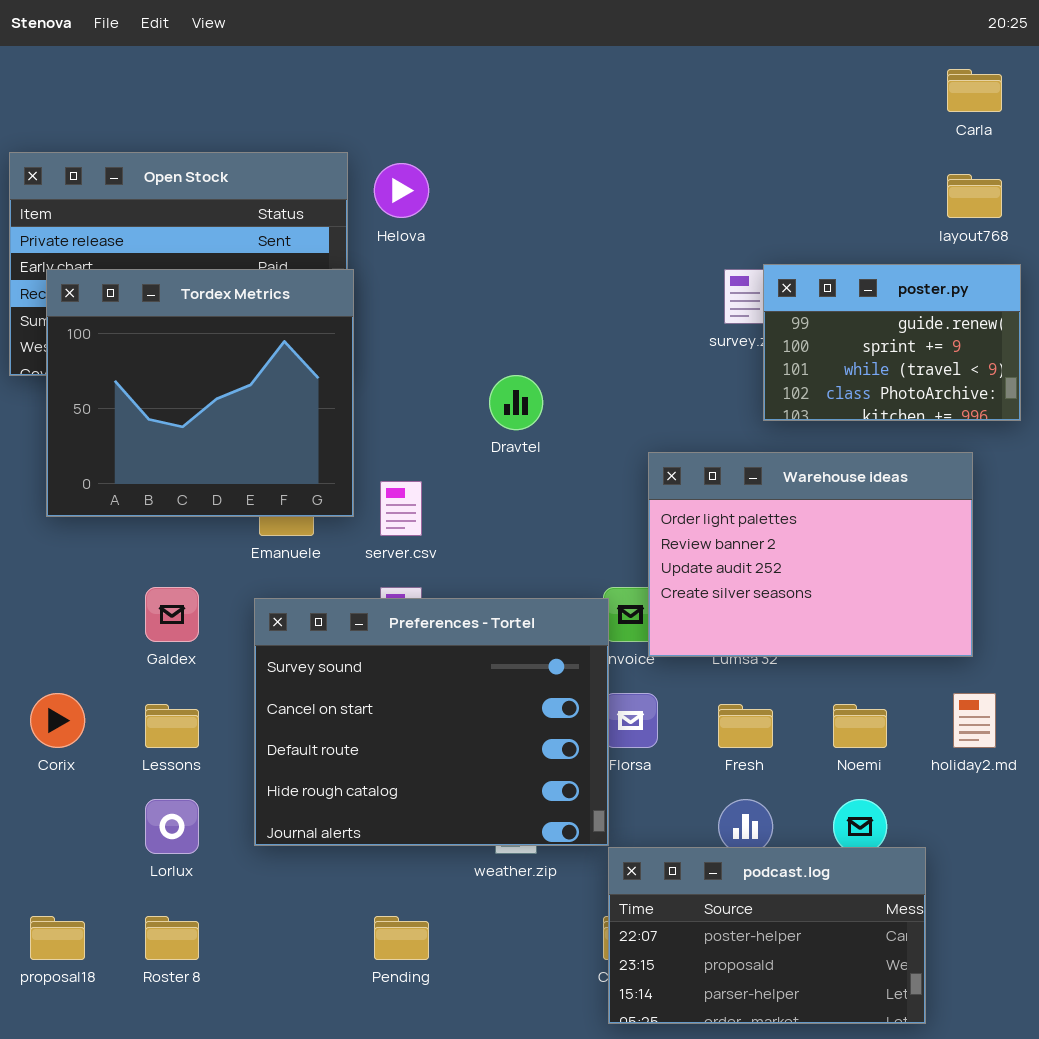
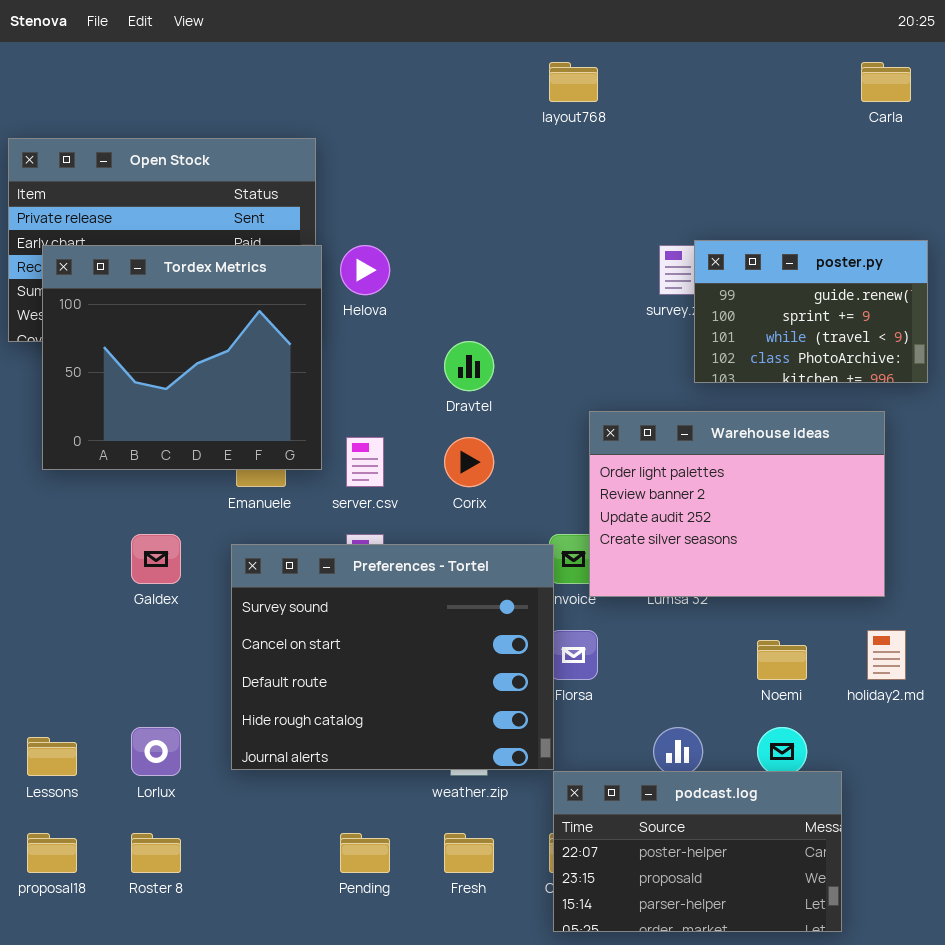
Helova: [374,163,429,218] -> [340,245,390,295], moved
layout768: [947,174,1002,218] -> [549,62,598,102], moved
Corix: [30,693,85,748] -> [444,437,494,487], moved
Lessons: [145,704,199,748] -> [27,737,77,776], moved
Fresh: [718,704,773,748] -> [444,833,494,873], moved

